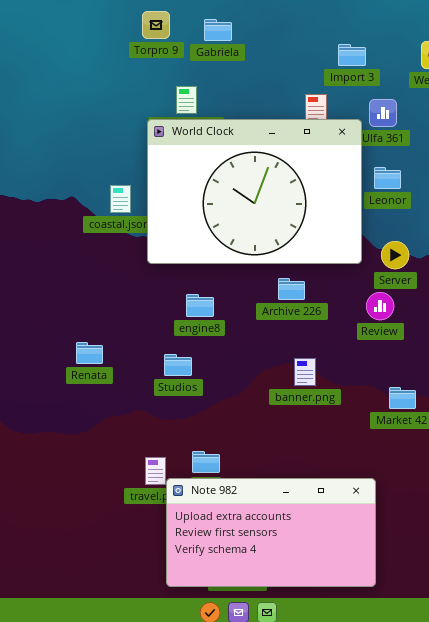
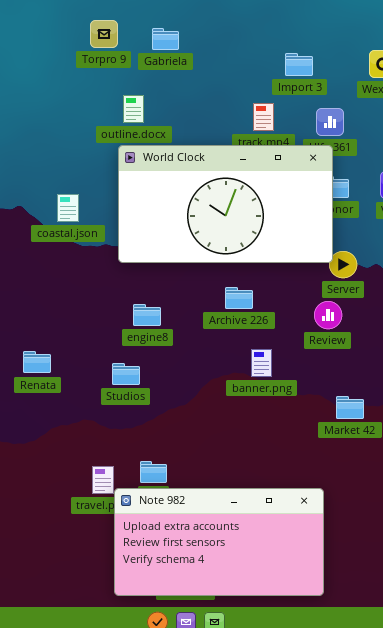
World Clock: [147,119,362,264] -> [118,145,333,263], moved, resized
banner.png: [294,358,316,386] -> [251,349,272,377], moved

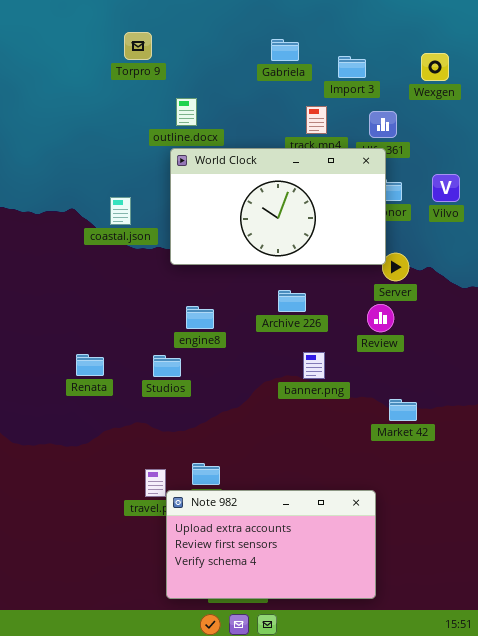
Torpro 9: [90,20,118,48] -> [124,32,152,60], moved
Gabriela: [152,28,179,50] -> [271,39,299,61], moved
Studios: [112,363,140,385] -> [153,355,181,377], moved

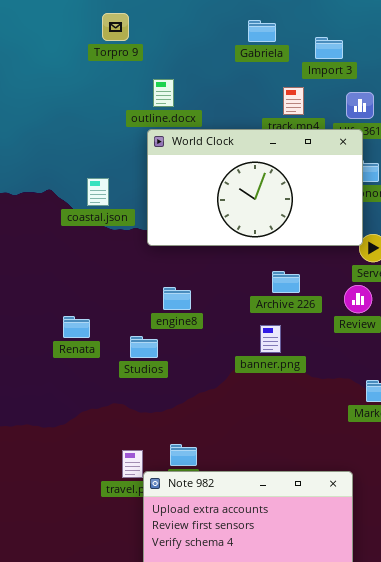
Archive 226: [278,290,306,312] -> [272,271,300,293], moved
banner.png: [303,352,325,379] -> [260,325,281,353], moved
Renata: [76,354,104,376] -> [63,316,90,338], moved

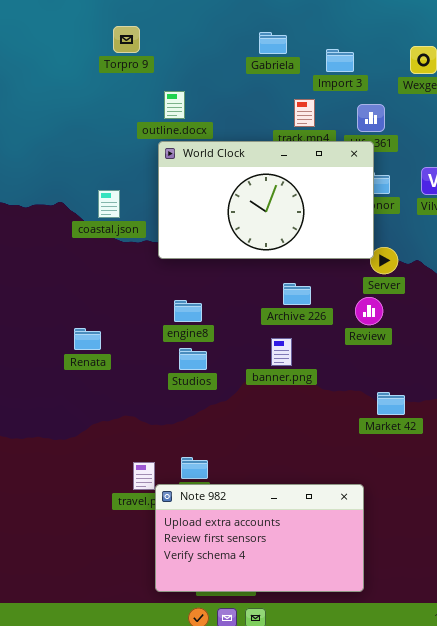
Studios: [130,336,158,358] -> [179,348,207,370], moved

